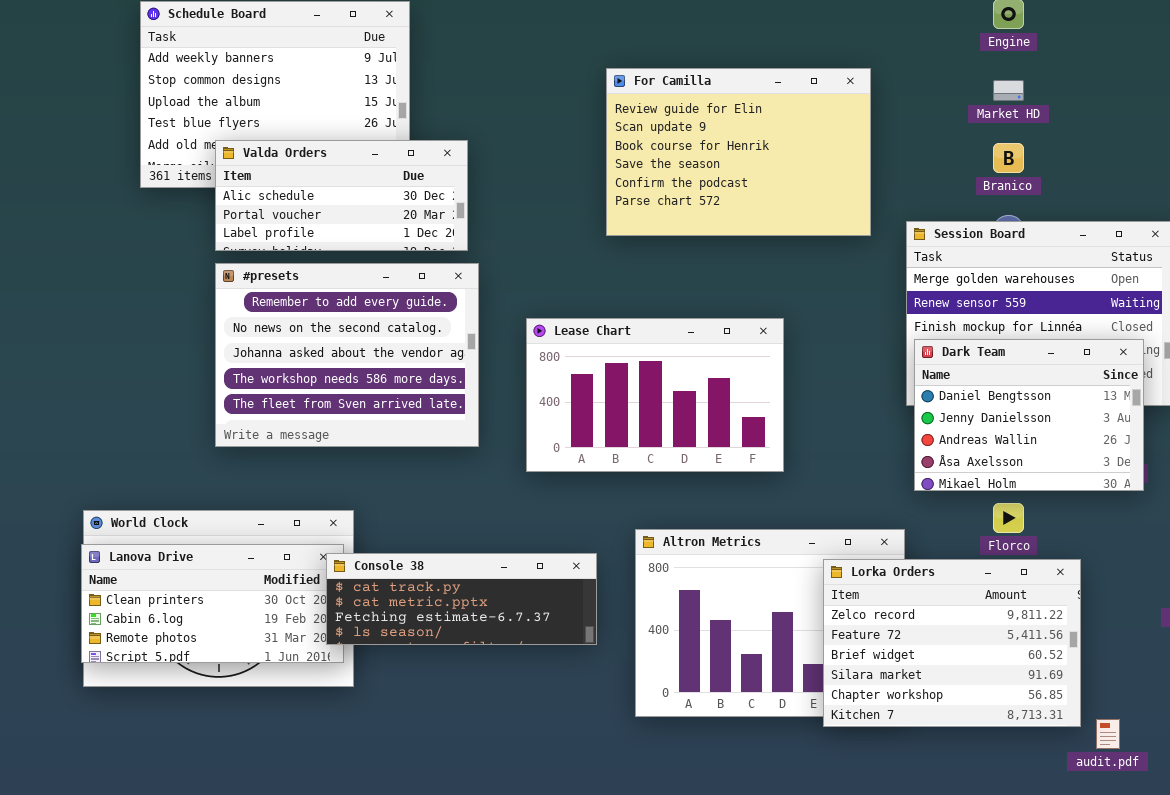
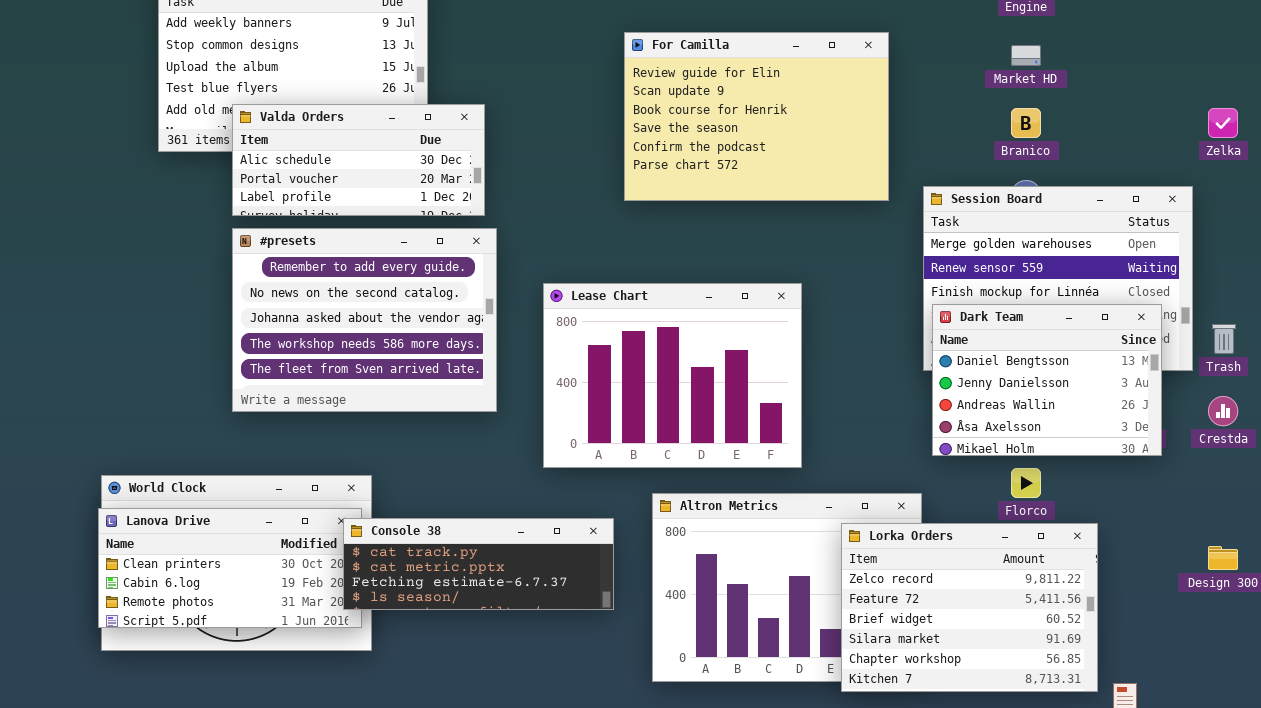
Lease Chart: [526,318,784,472] -> [543,283,802,468], resized

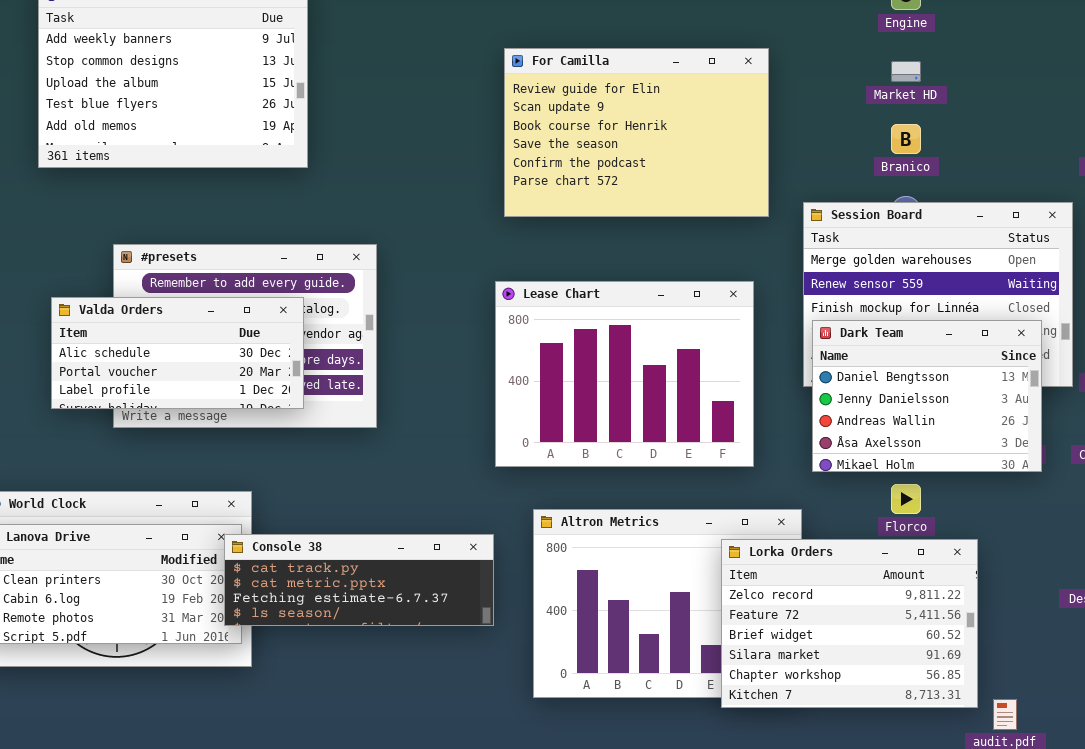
Valda Orders: [232,104,485,216] -> [51,297,304,409], moved
Lease Chart: [543,283,802,468] -> [495,281,754,467], moved

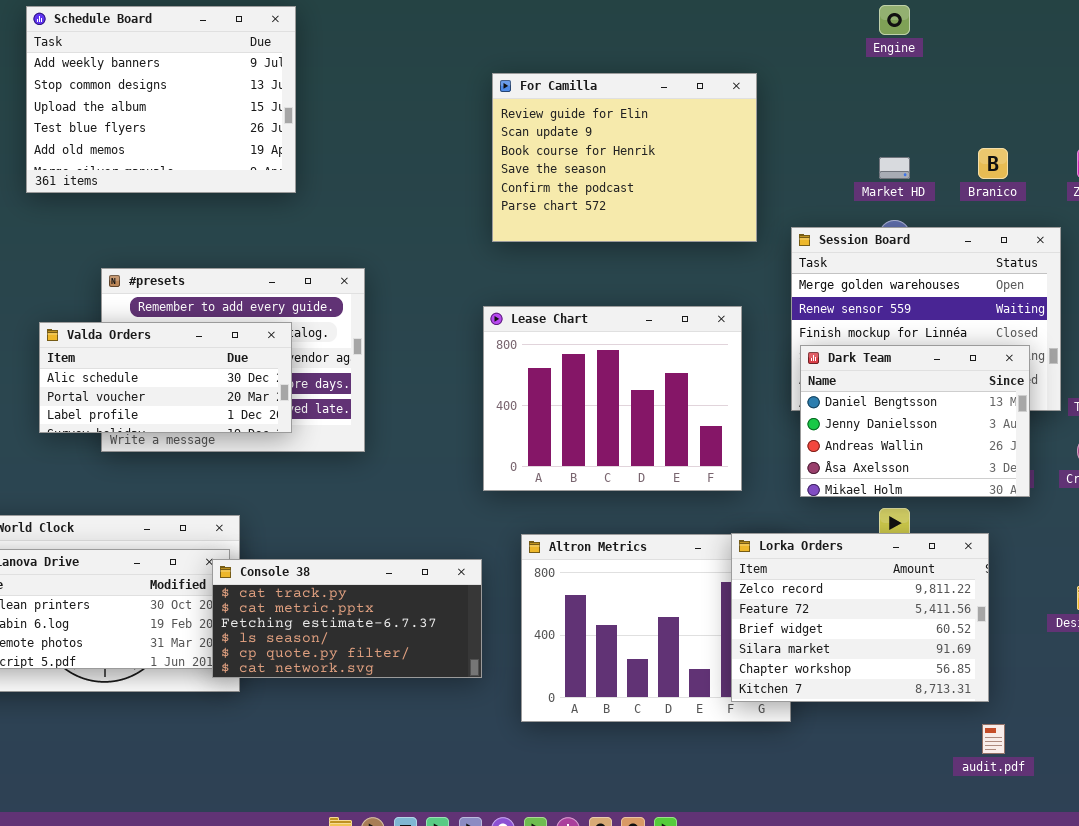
Market HD: [891,61,921,82] -> [879,157,910,179], moved
Branico: [891,124,921,154] -> [978,148,1008,179], moved
Console 38: [224,534,494,626] -> [212,559,482,678], resized
Lorka Orders: [721,539,978,708] -> [731,533,989,702], moved

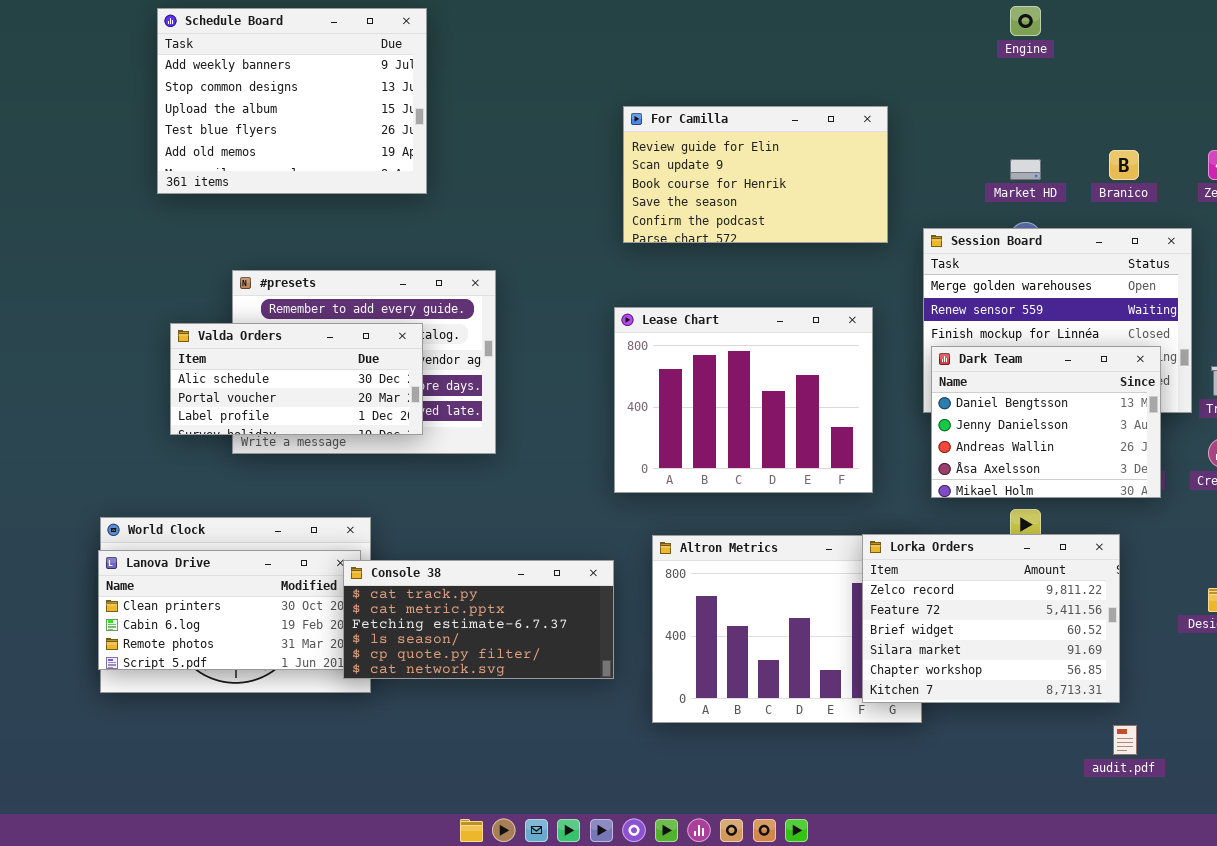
For Camilla: [492,73,757,242] -> [623,106,888,243], resized

